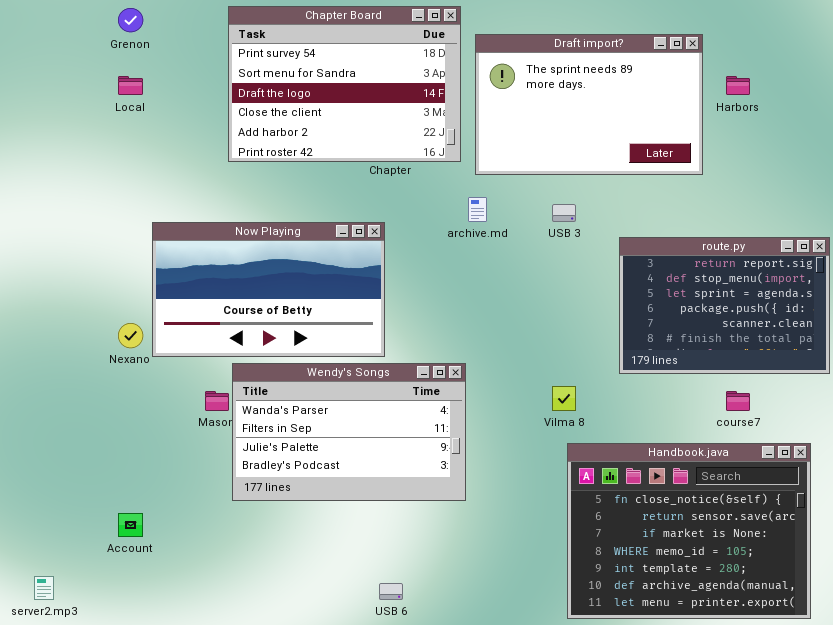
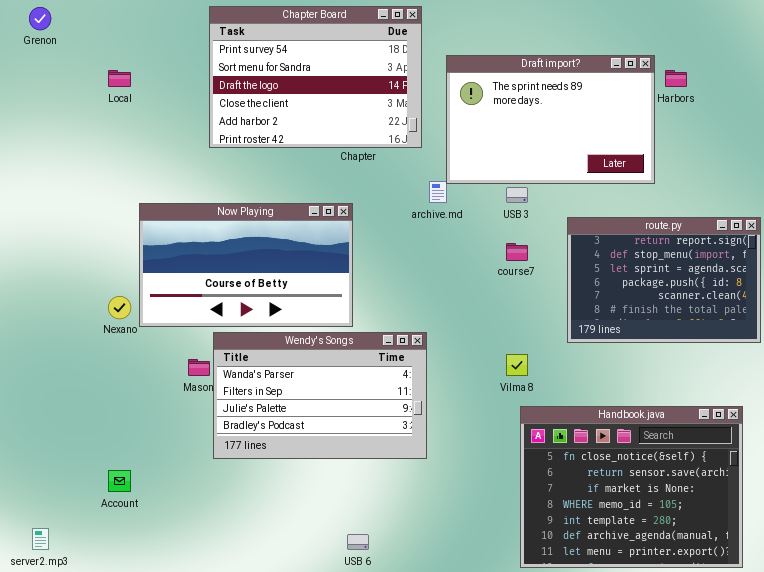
Grenon: [118,8,143,32] -> [29,7,51,30], moved
Draft import?: [475,34,703,175] -> [446,55,655,184], moved
course7: [726,391,750,411] -> [506,243,528,261], moved

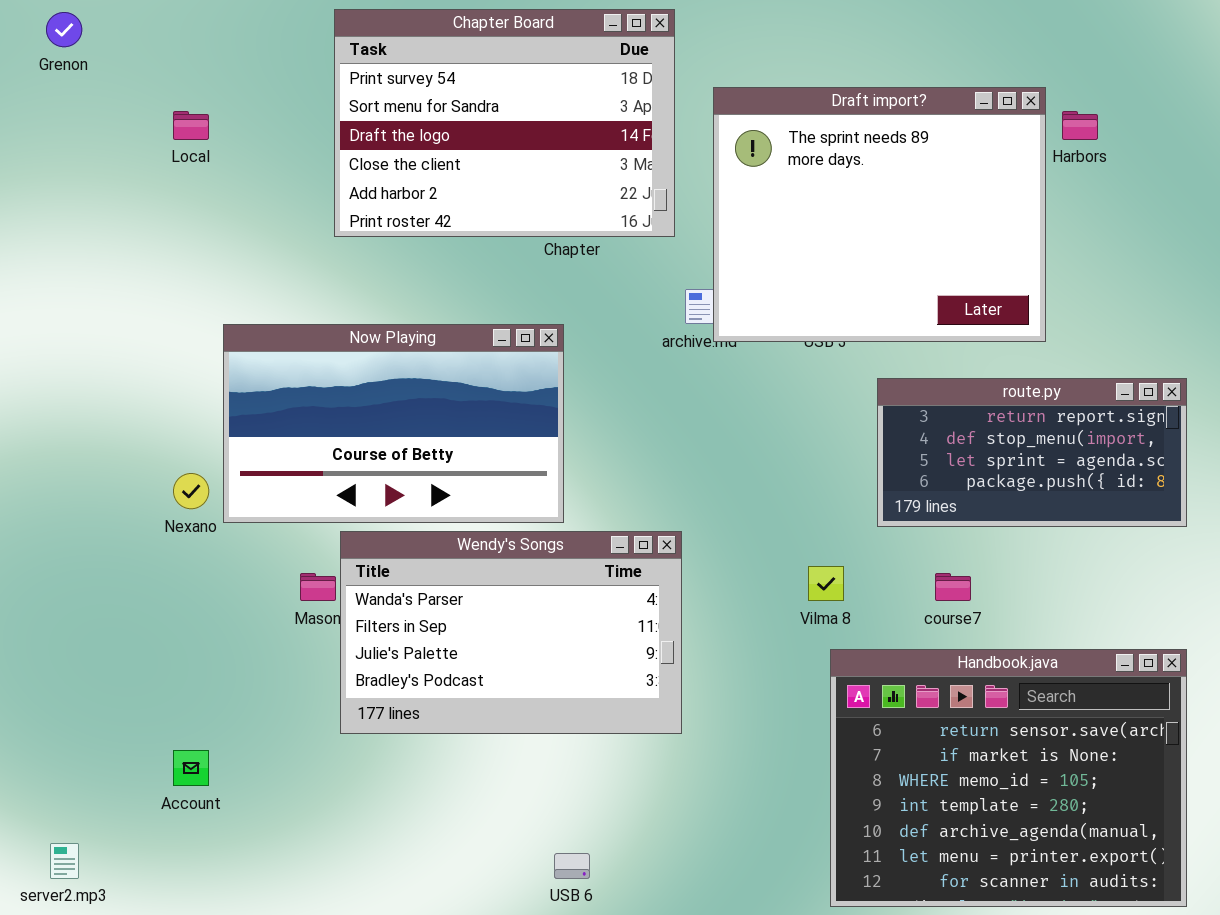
Draft import?: [446,55,655,184] -> [713,87,1046,342], resized
route.py: [567,217,761,343] -> [877,378,1187,527], moved, resized
course7: [506,243,528,261] -> [935,573,971,601], moved
Handbook.java: [520,406,743,568] -> [830,649,1187,907], scrolled down 1 row

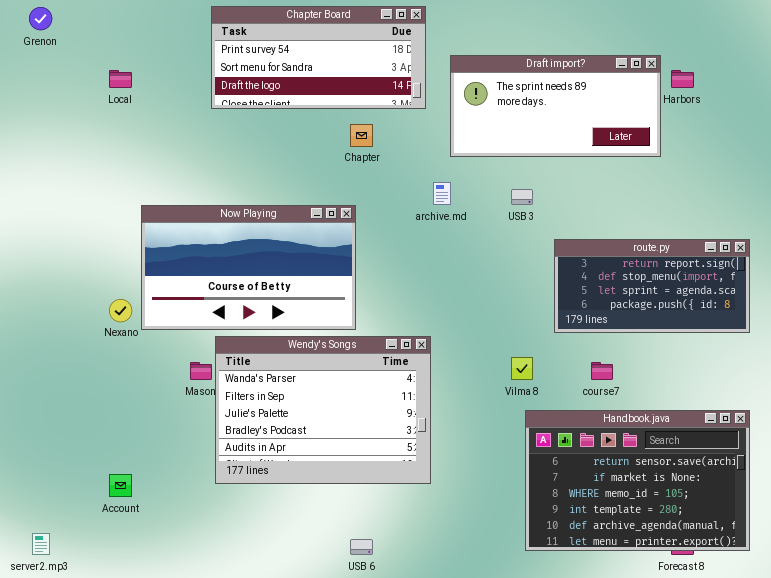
Chapter Board: [334,9,675,237] -> [211,6,426,109], resized
Draft import?: [713,87,1046,342] -> [450,55,661,157], resized
Wendy's Songs: [340,531,682,734] -> [215,336,431,484], resized
Handbook.java: [830,649,1187,907] -> [525,410,750,551], resized

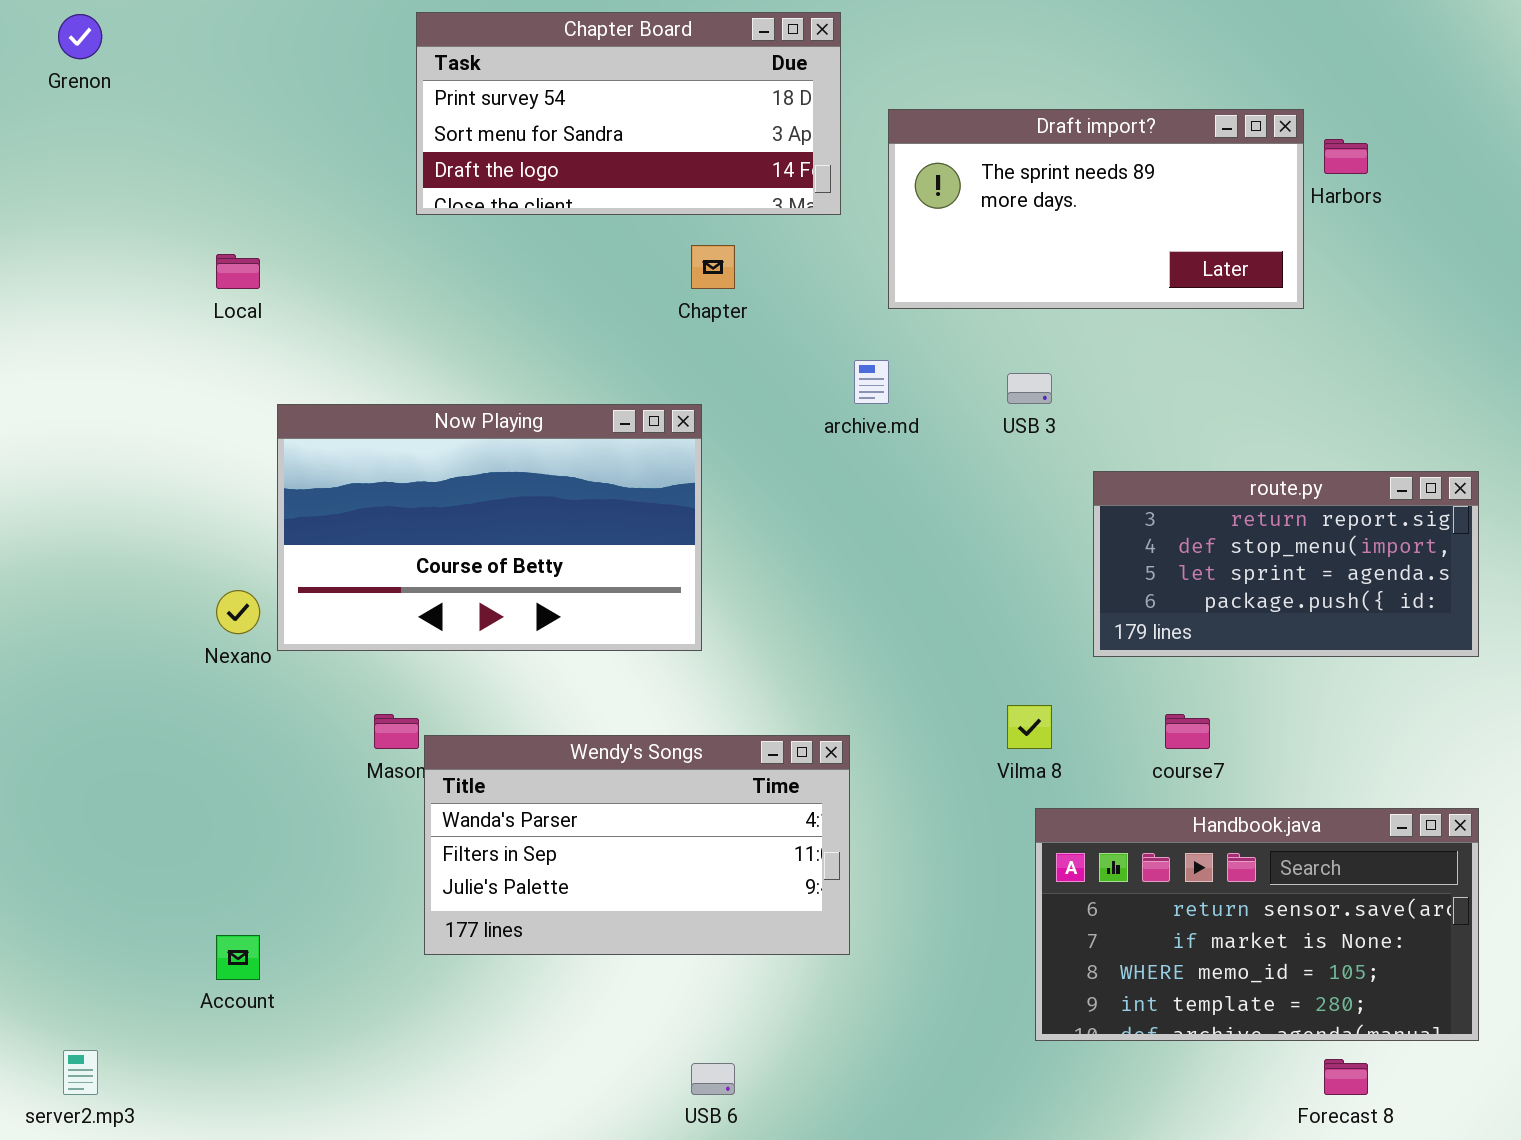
Local: [109,70,132,88] -> [216,254,260,289], moved
Wendy's Songs: [215,336,431,484] -> [424,735,850,955], resized
Handbook.java: [525,410,750,551] -> [1035,808,1479,1041], resized

